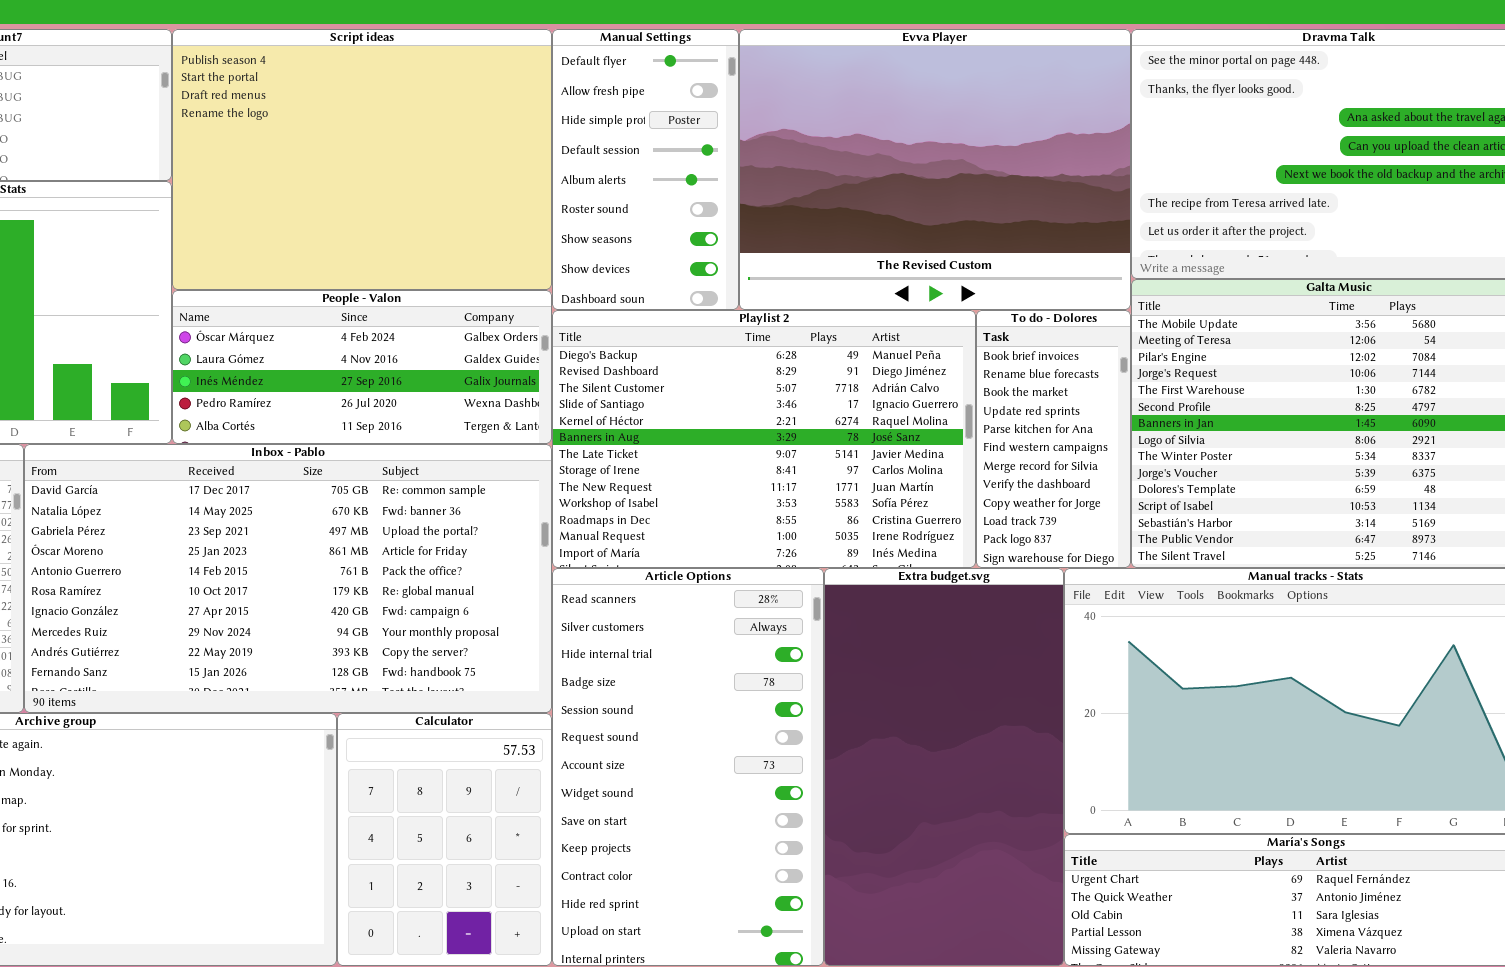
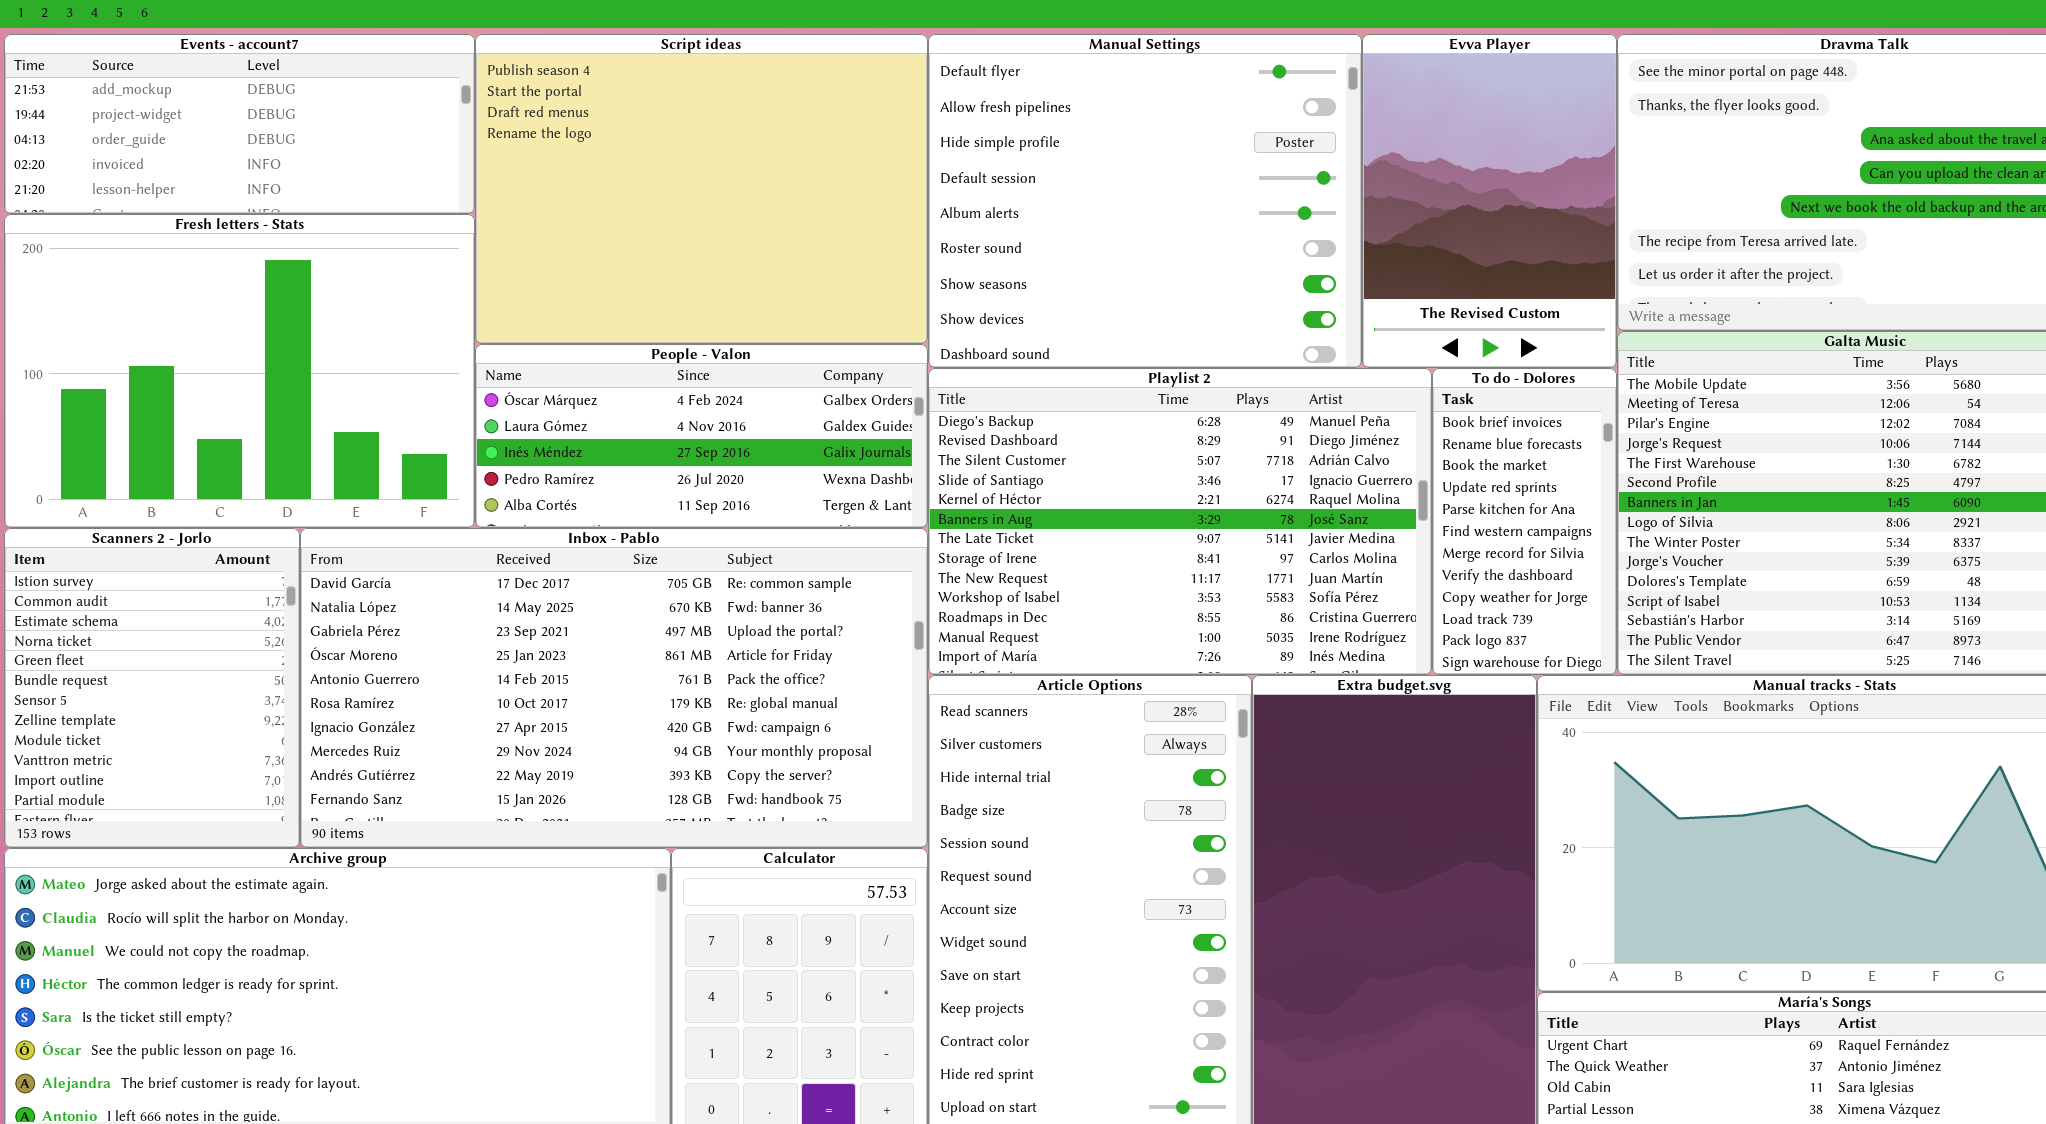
Manual Settings: [552,29,739,310] -> [928,34,1362,368], resized
Evva Player: [739,29,1131,310] -> [1362,34,1617,368], resized

